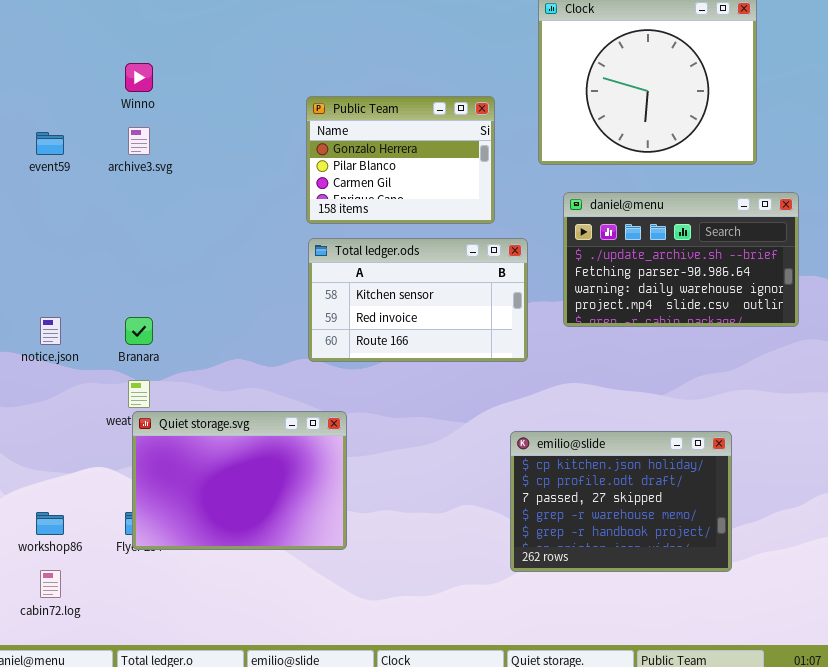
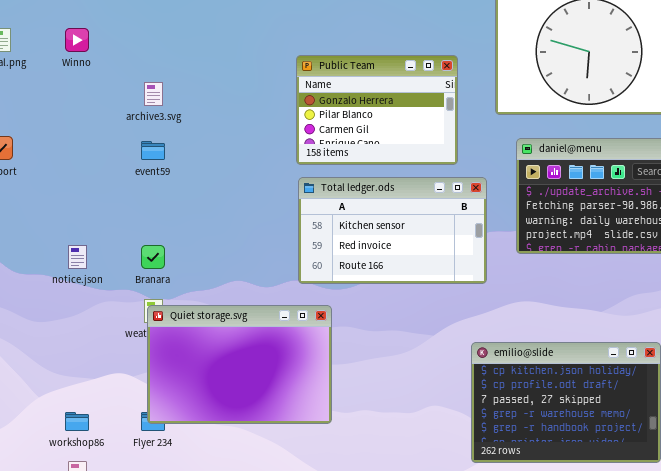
Winno: [125,63,153,92] -> [65,28,89,52], moved
event59: [36,132,64,155] -> [141,141,165,160], moved
Quiet storage.svg: [132,411,347,550] -> [147,305,332,424], moved

